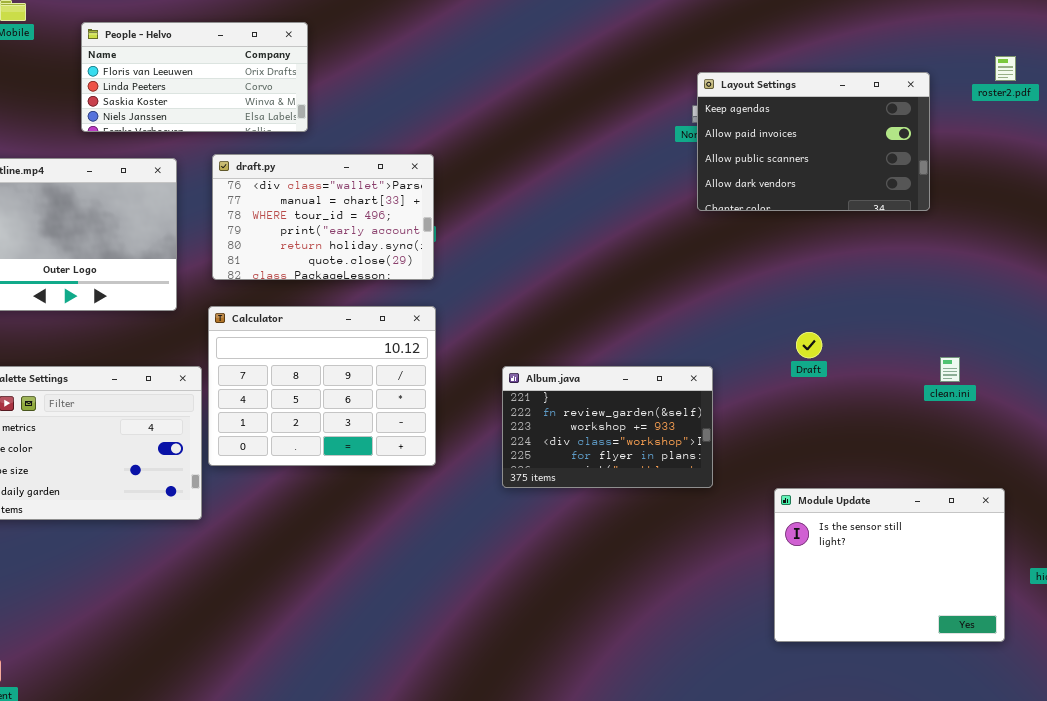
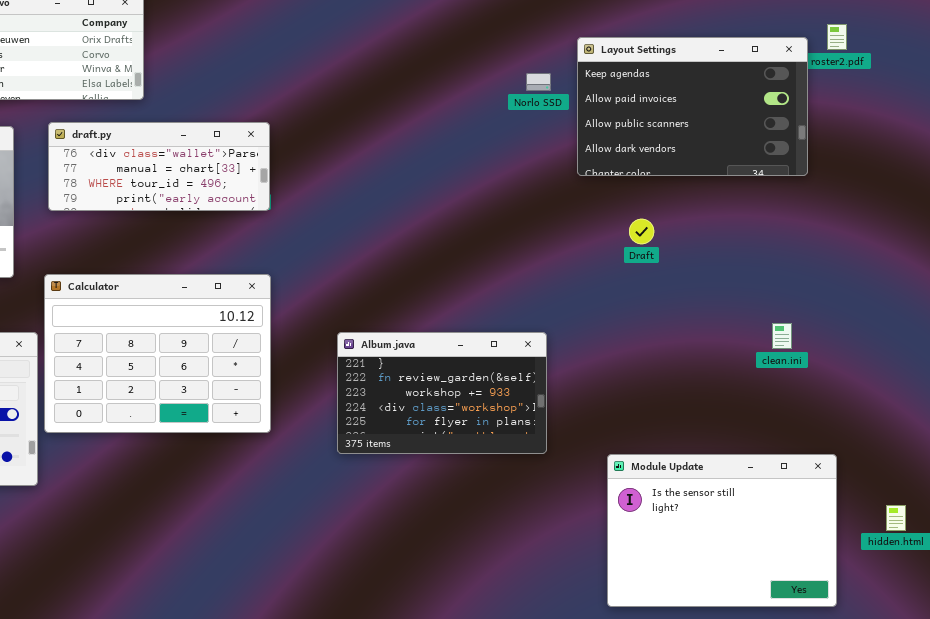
Layout Settings: [697,72,930,211] -> [577,37,808,176], moved
draft.py: [212,154,434,280] -> [48,122,270,211], resized
Draft: [796,332,822,358] -> [629,219,654,244], moved

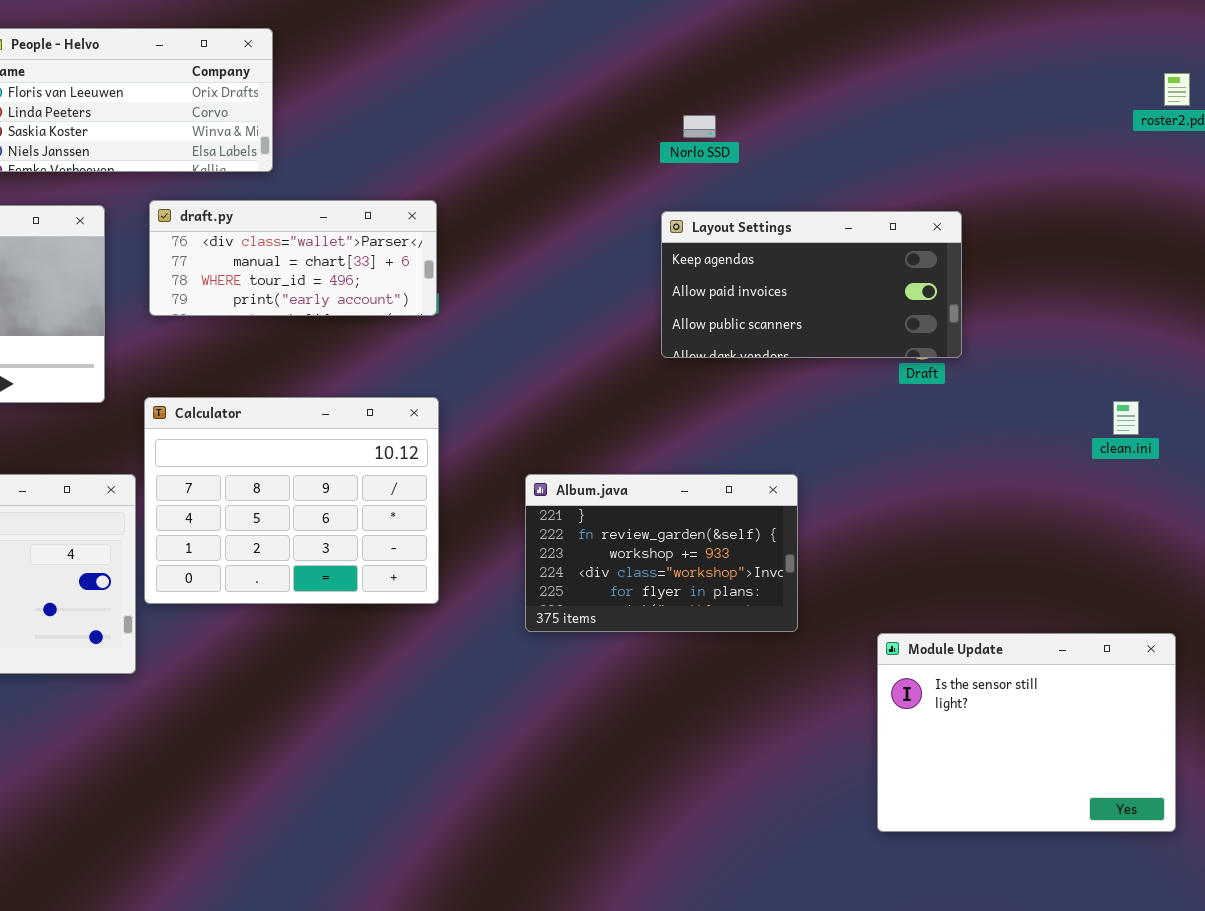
Layout Settings: [577,37,808,176] -> [661,211,962,358], moved, resized
Norlo SSD: [526,73,551,91] -> [683,115,716,138], moved
clean.ini: [772,323,792,349] -> [1113,401,1139,435], moved

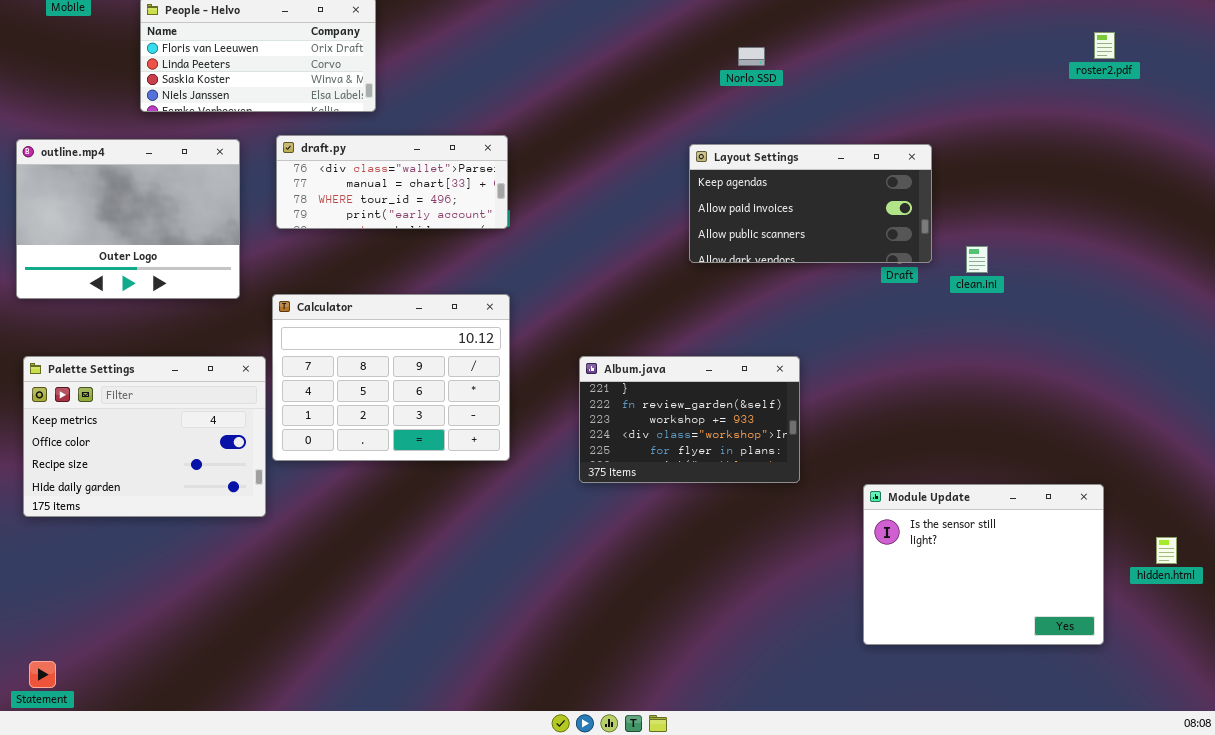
Norlo SSD: [683,115,716,138] -> [738,47,765,66], moved
clean.ini: [1113,401,1139,435] -> [966,246,988,273], moved

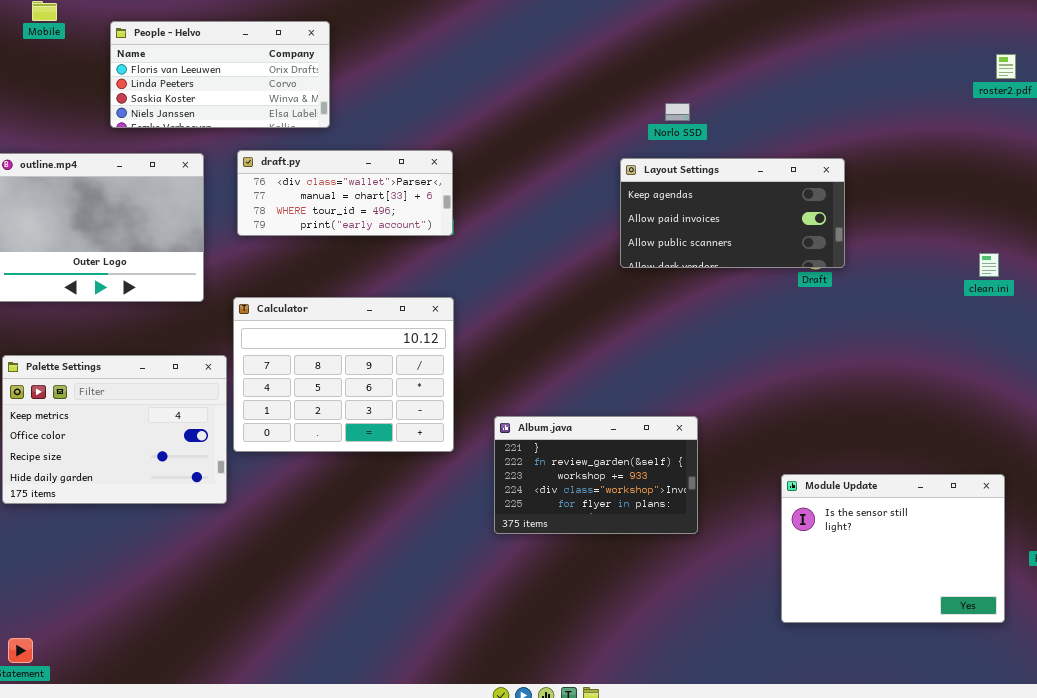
Norlo SSD: [738,47,765,66] -> [665,103,690,121], moved
clean.ini: [966,246,988,273] -> [979,253,999,277], moved
Album.java: [579,356,800,483] -> [494,416,698,534], moved

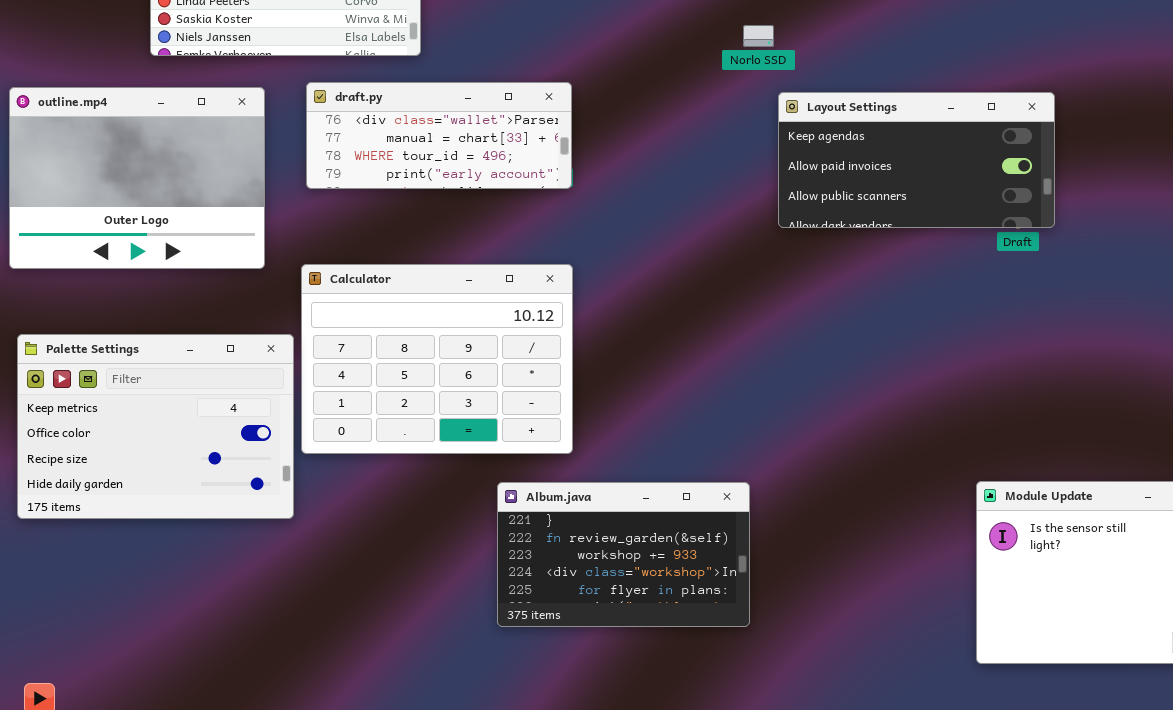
Norlo SSD: [665,103,690,121] -> [743,25,774,47], moved
Album.java: [494,416,698,534] -> [497,482,750,627], moved

